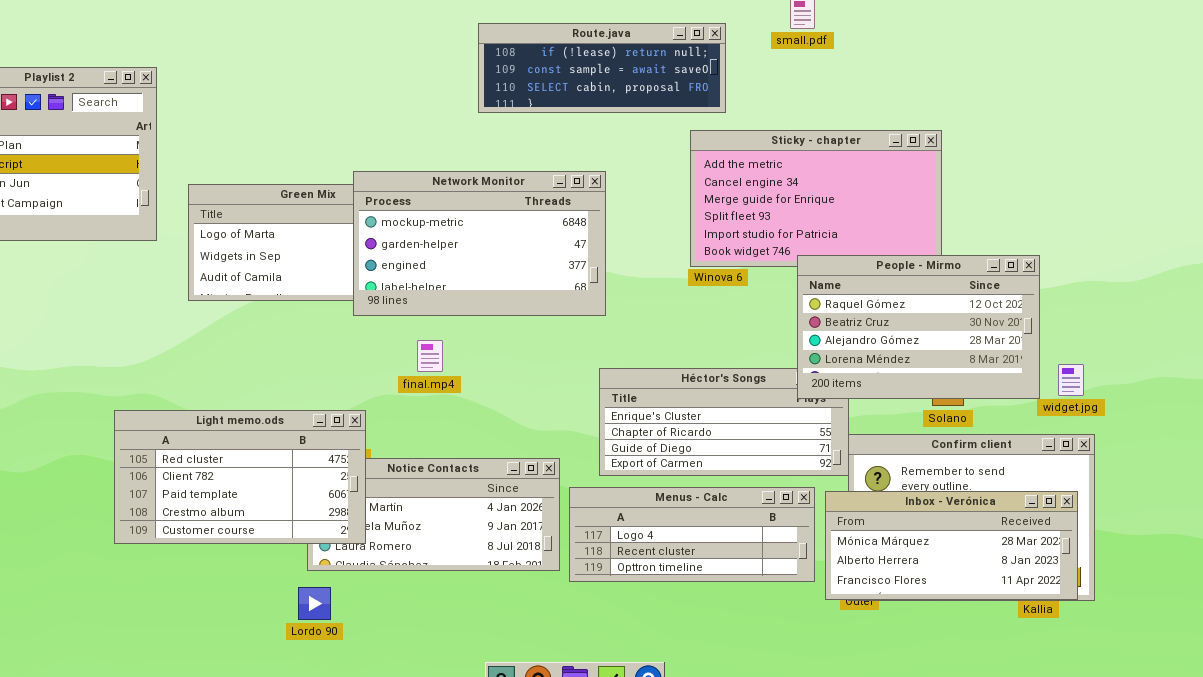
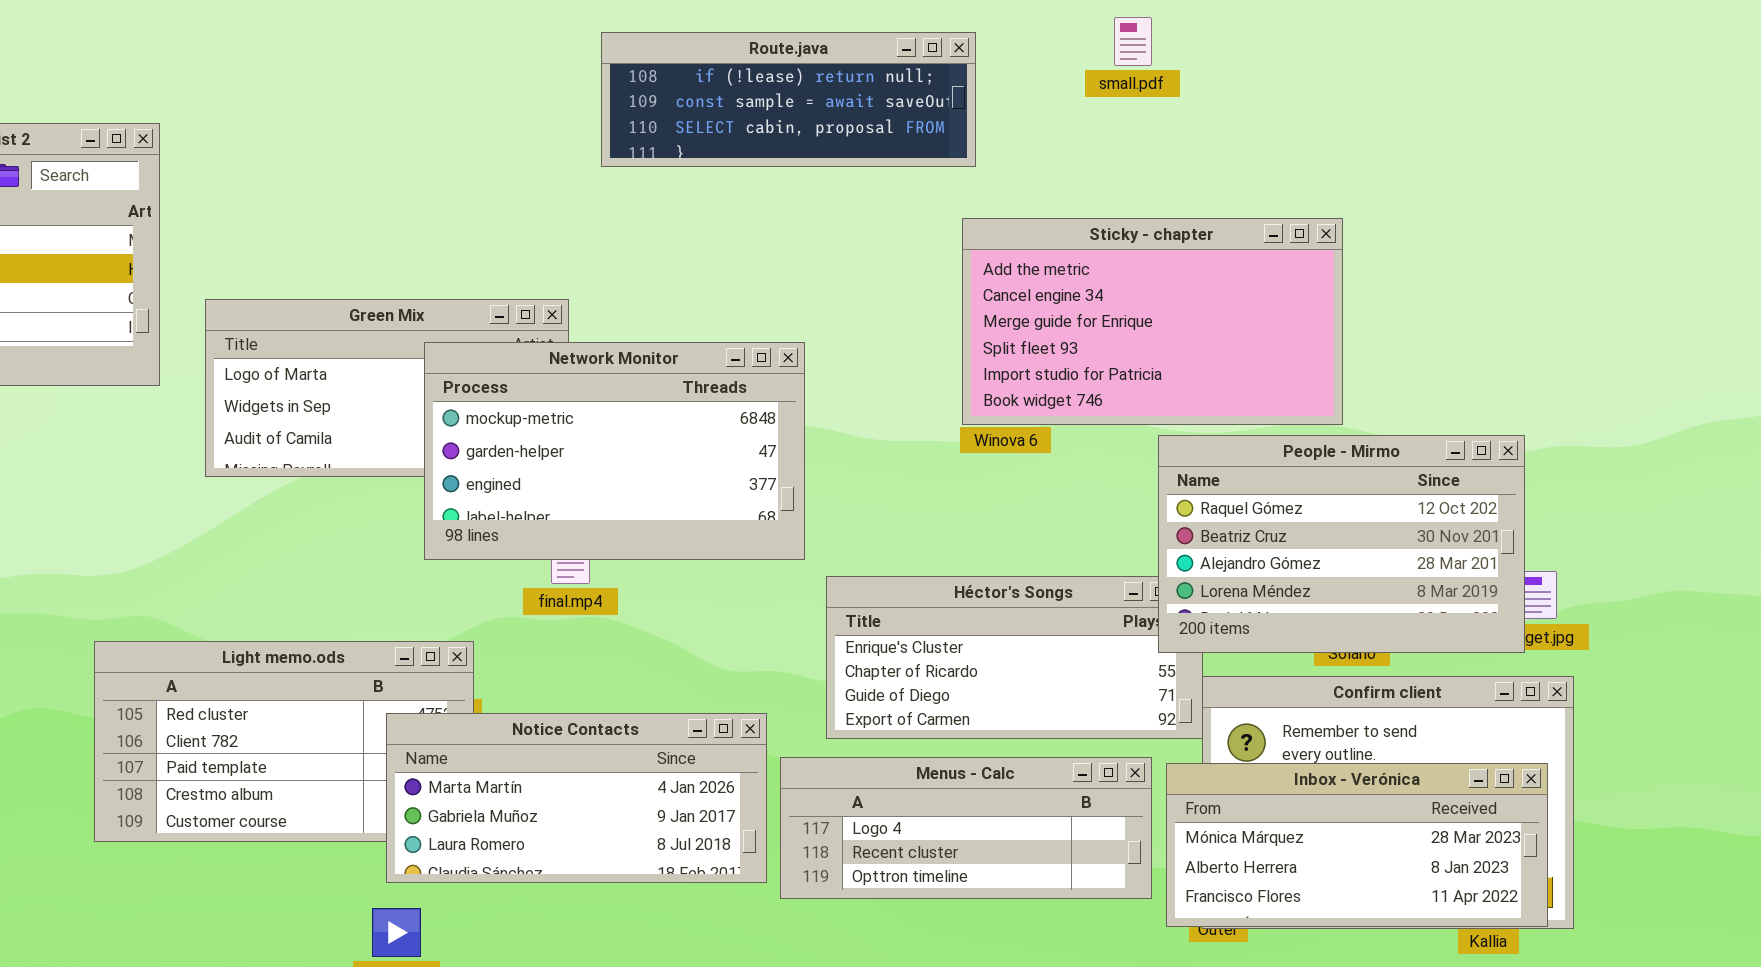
Route.java: [478,23,726,113] -> [601,32,976,167], moved
Network Monitor: [353,171,606,316] -> [424,342,805,560], moved
People - Mirmo: [797,255,1040,399] -> [1158,435,1525,653], moved
Notice Contacts: [307,458,560,571] -> [386,713,767,883], raised

